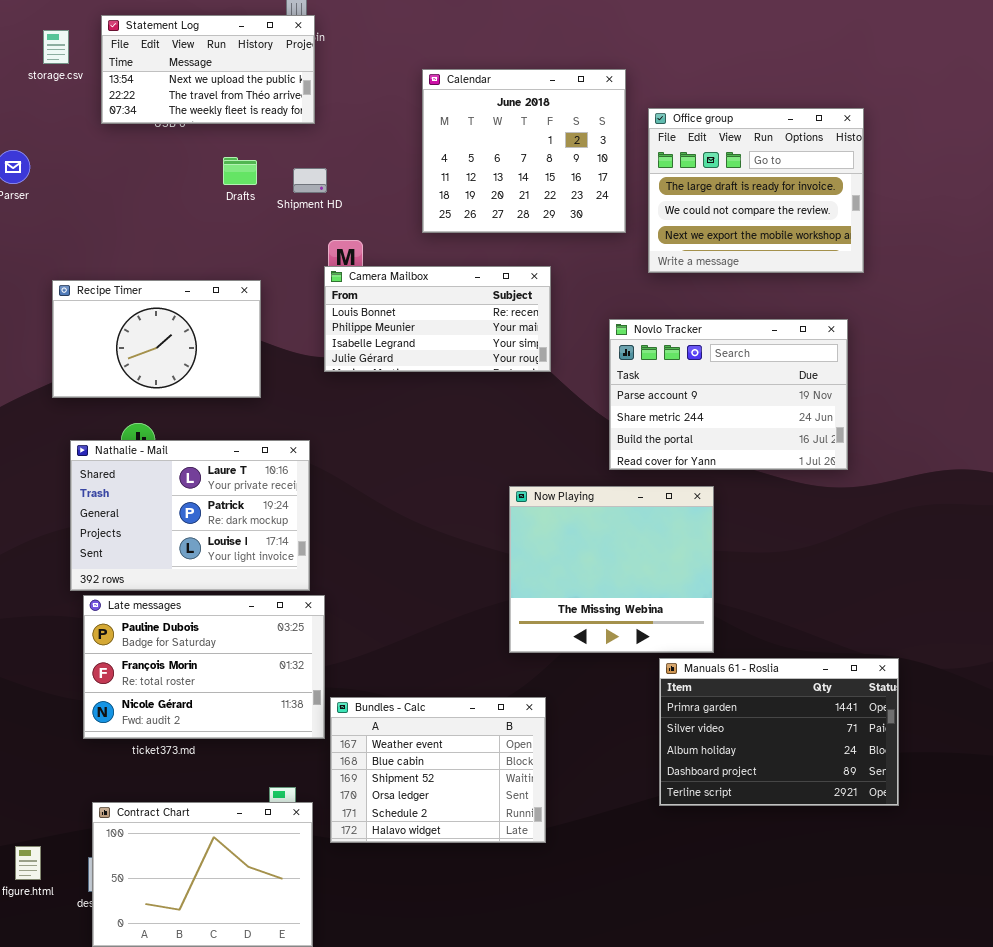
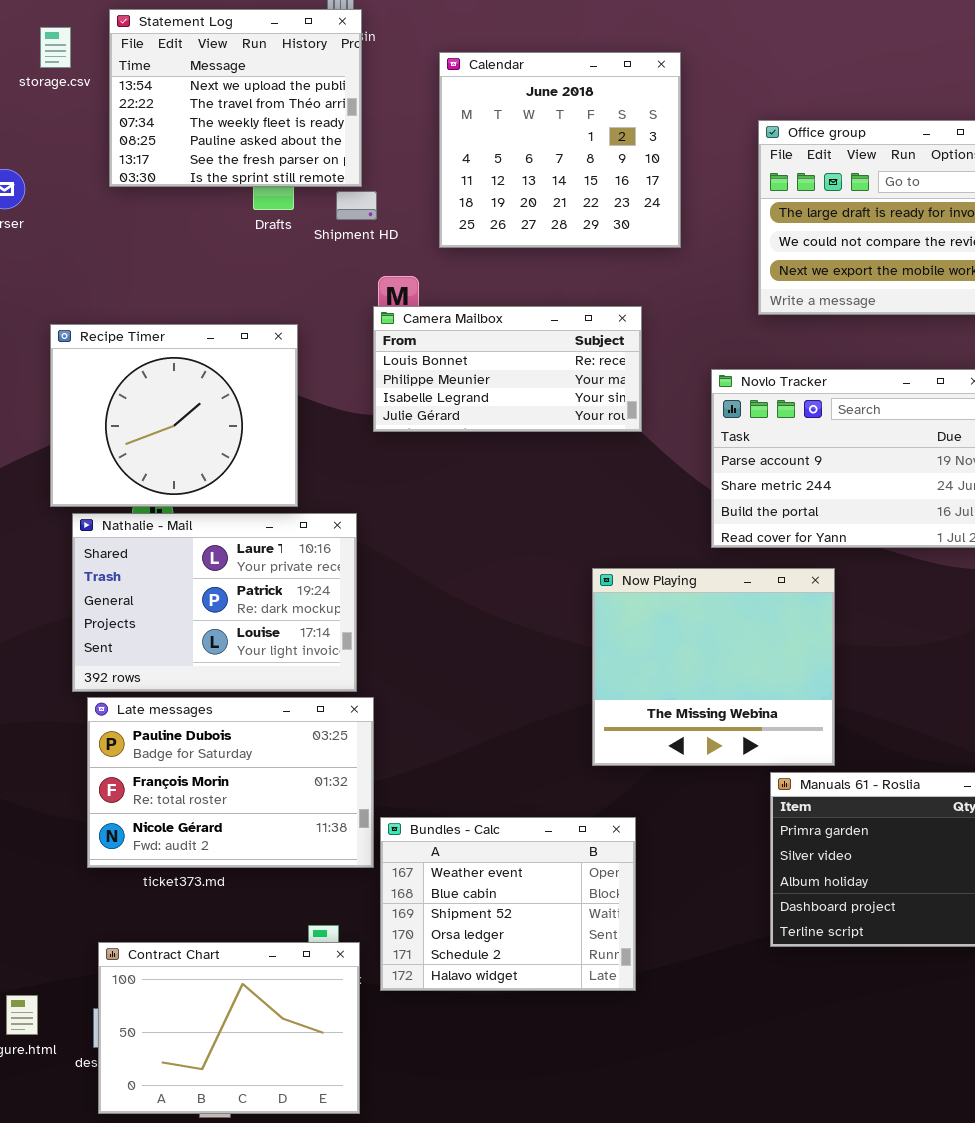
Statement Log: [101,15,315,124] -> [109,9,362,187], resized
Calendar: [422,69,626,233] -> [439,52,681,248], moved
Recipe Timer: [52,280,261,398] -> [50,324,298,507], resized

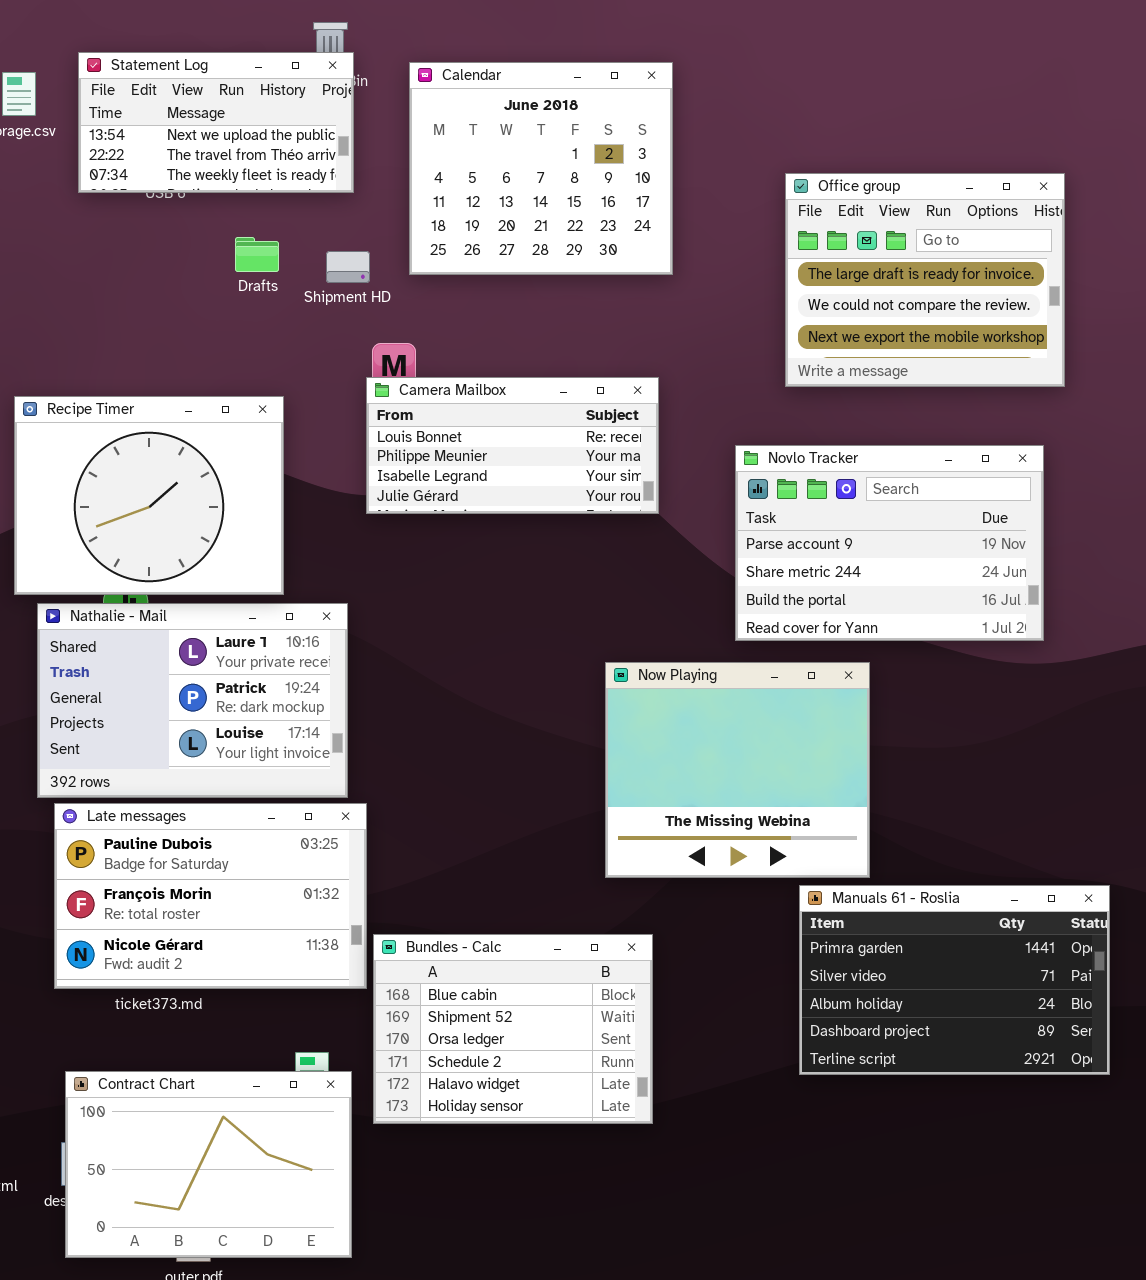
Statement Log: [109,9,362,187] -> [78,52,354,193], resized
Calendar: [439,52,681,248] -> [409,62,673,275], moved
Bundles - Calc: [380,817,636,991] -> [373,934,653,1124], scrolled down 1 row

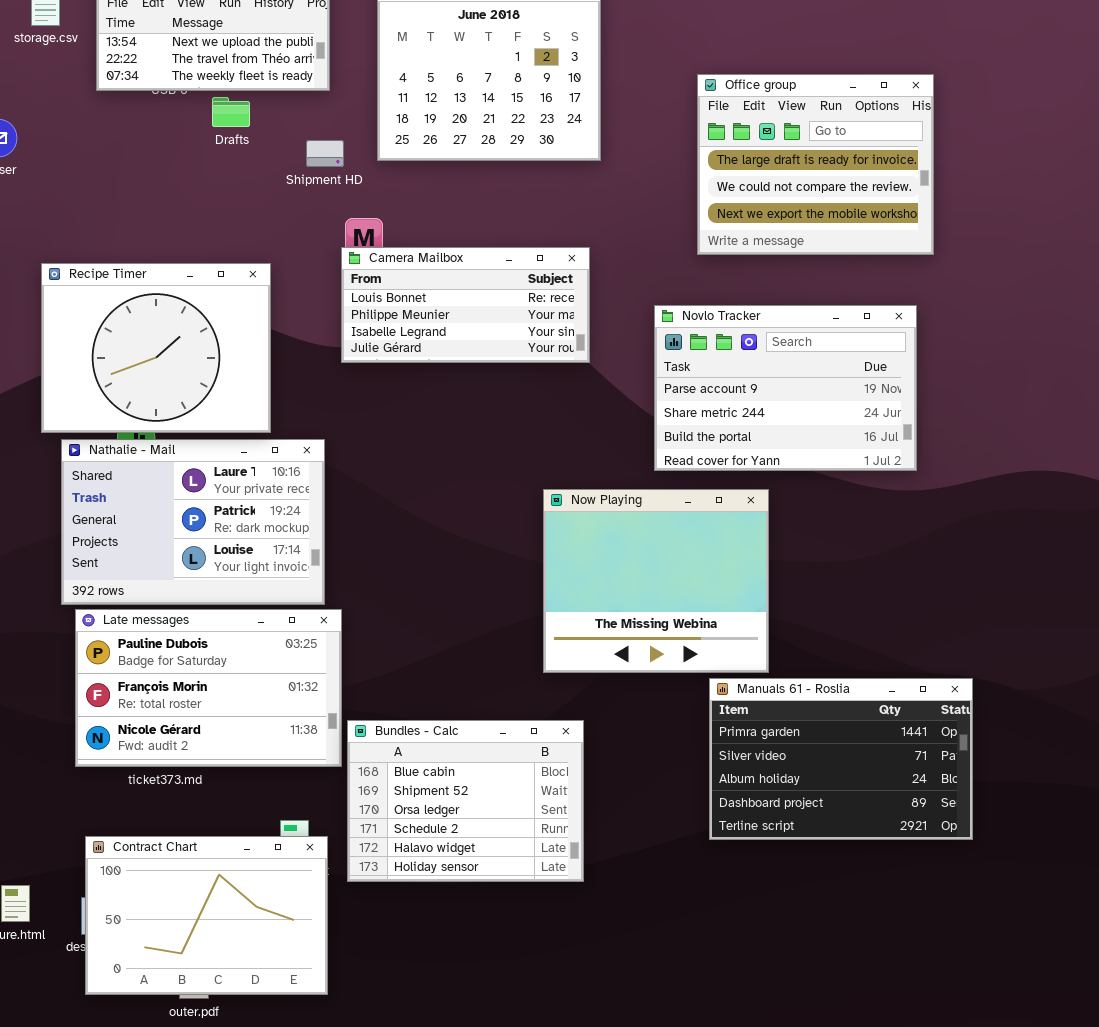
Drafts: [235,237,279,272] -> [212,97,250,127], moved

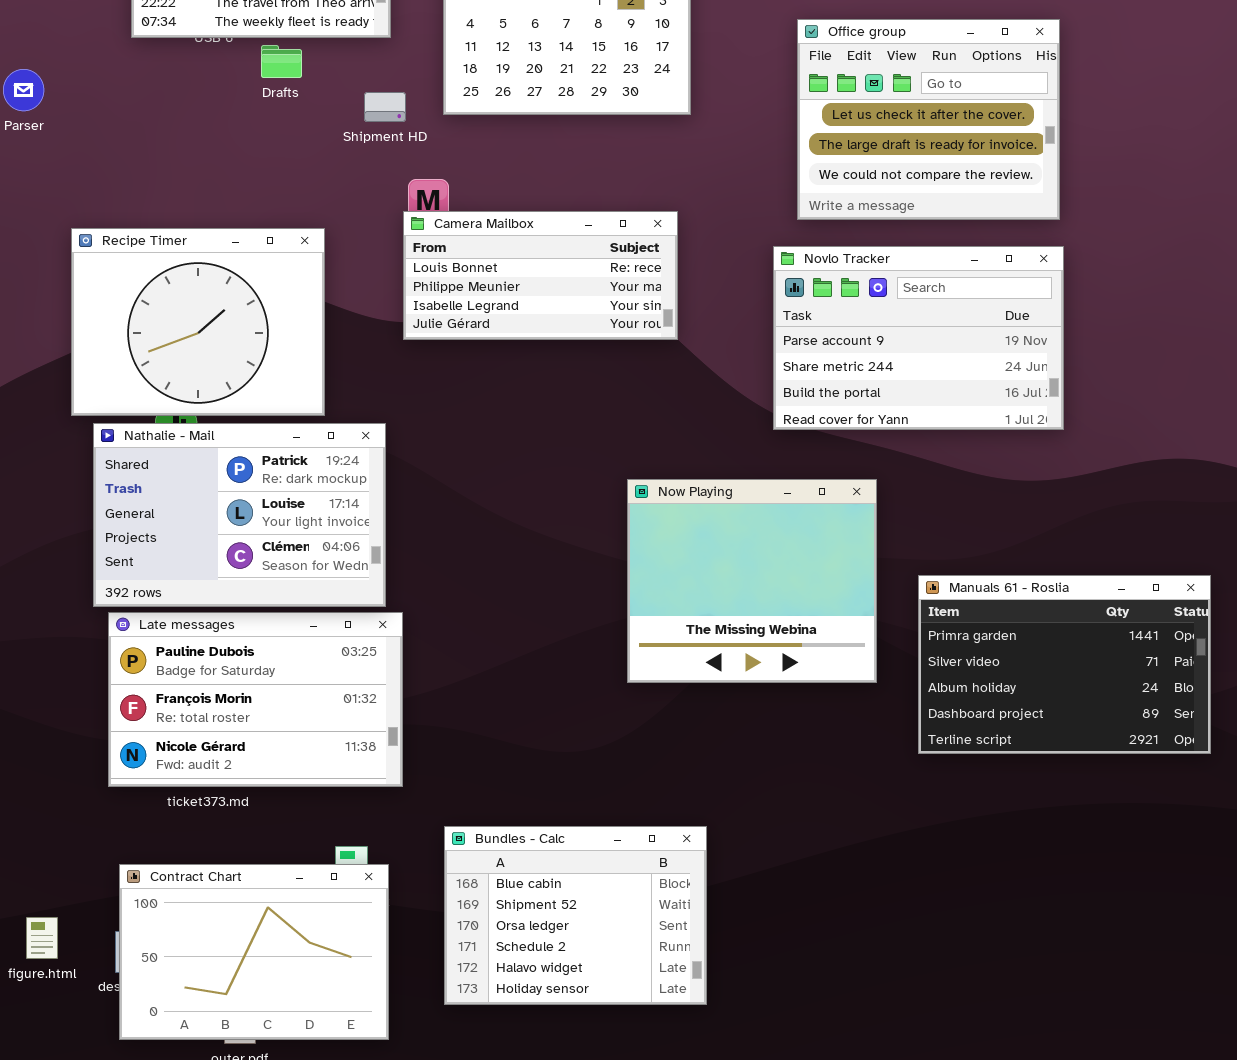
Office group: [697,74,934,255] -> [797,19,1060,220], scrolled up 1 row
Novlo Tracker: [654,305,917,471] -> [773,246,1064,430], moved
Nathalie - Mail: [61,439,325,605] -> [93,423,386,607], scrolled down 1 row
Manuals 61 - Roslia: [709,678,973,840] -> [918,575,1211,754], moved
Bundles - Calc: [347,720,584,882] -> [444,826,707,1005], moved

